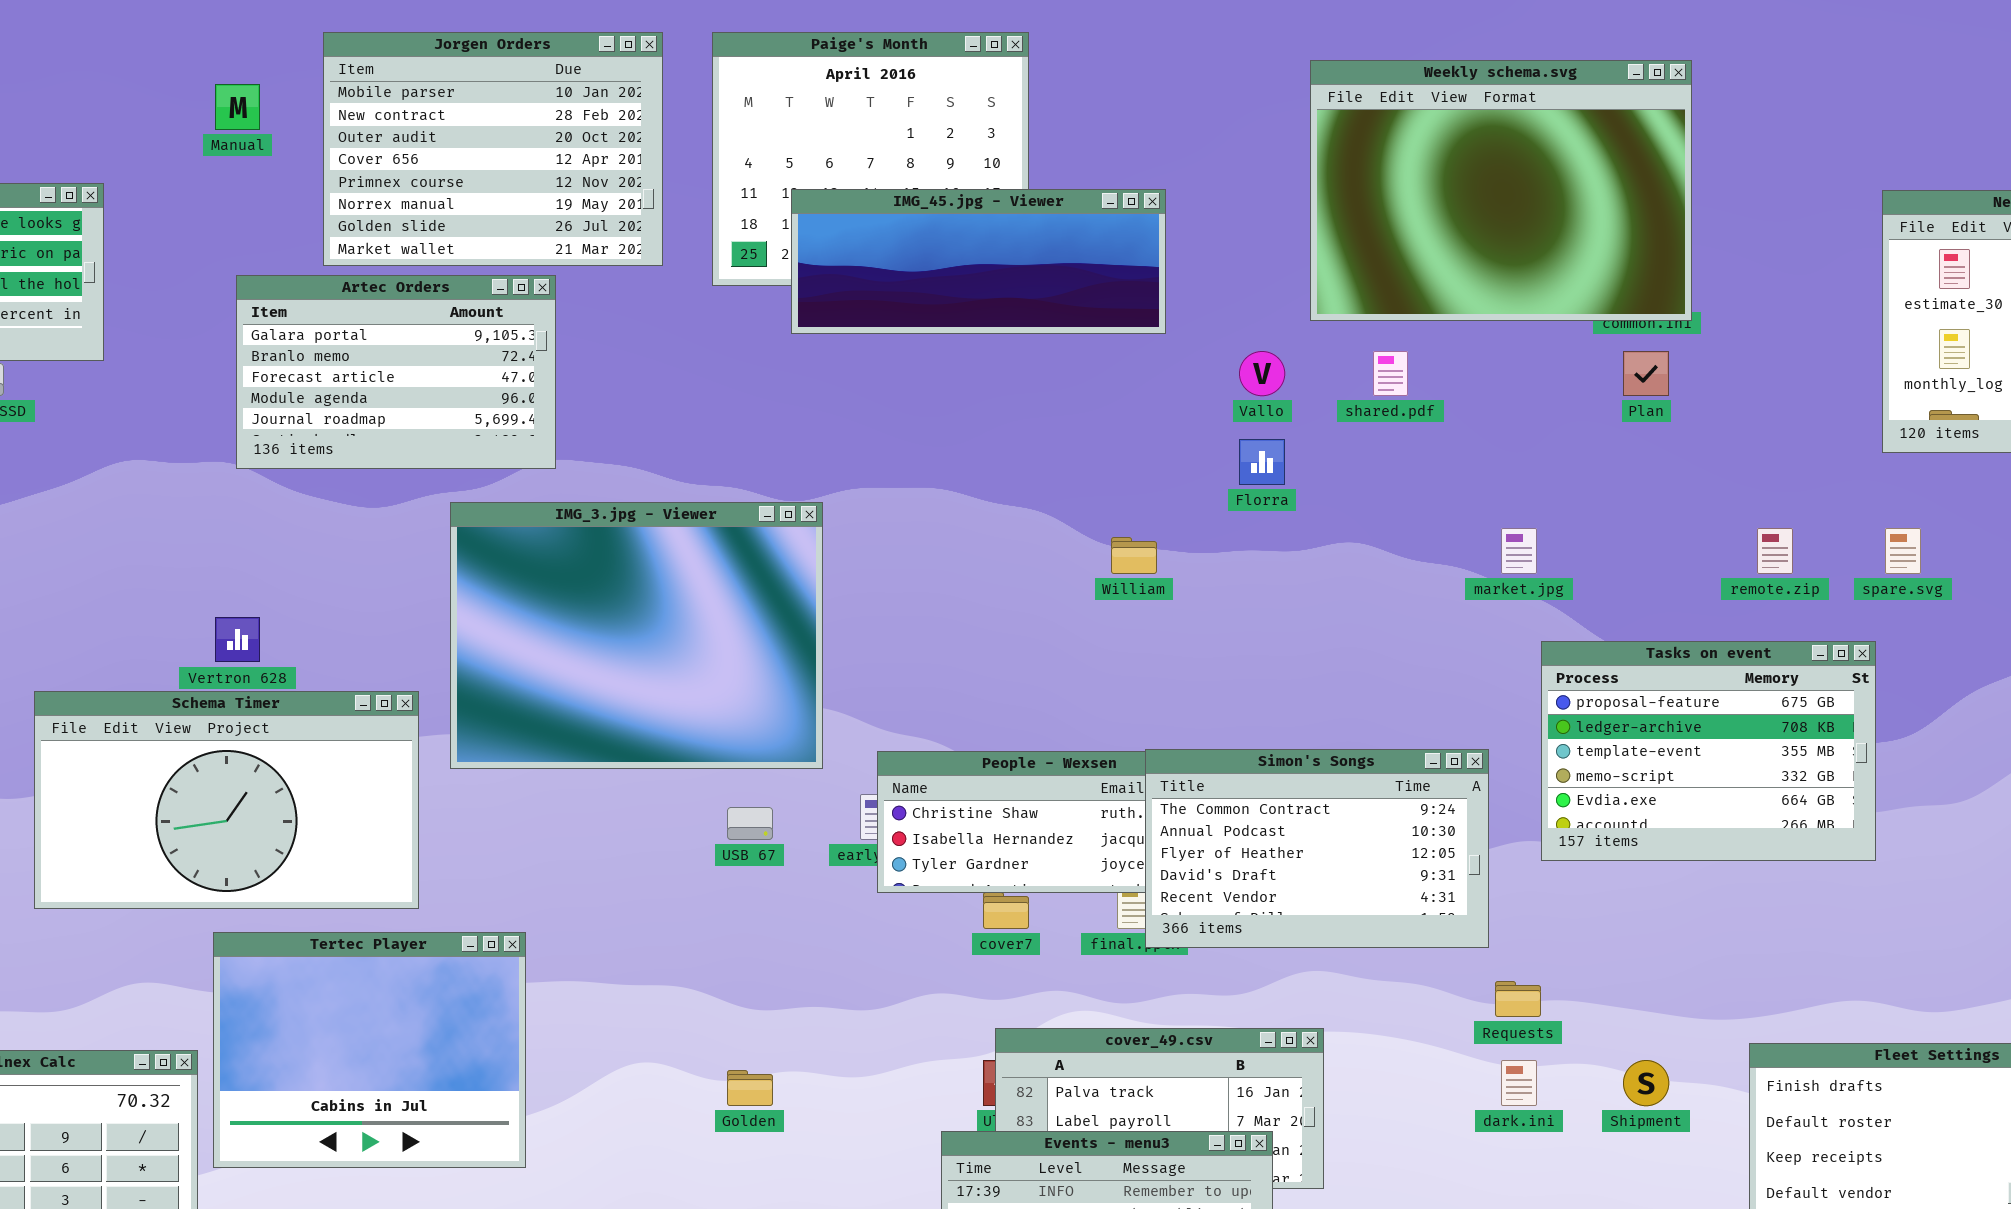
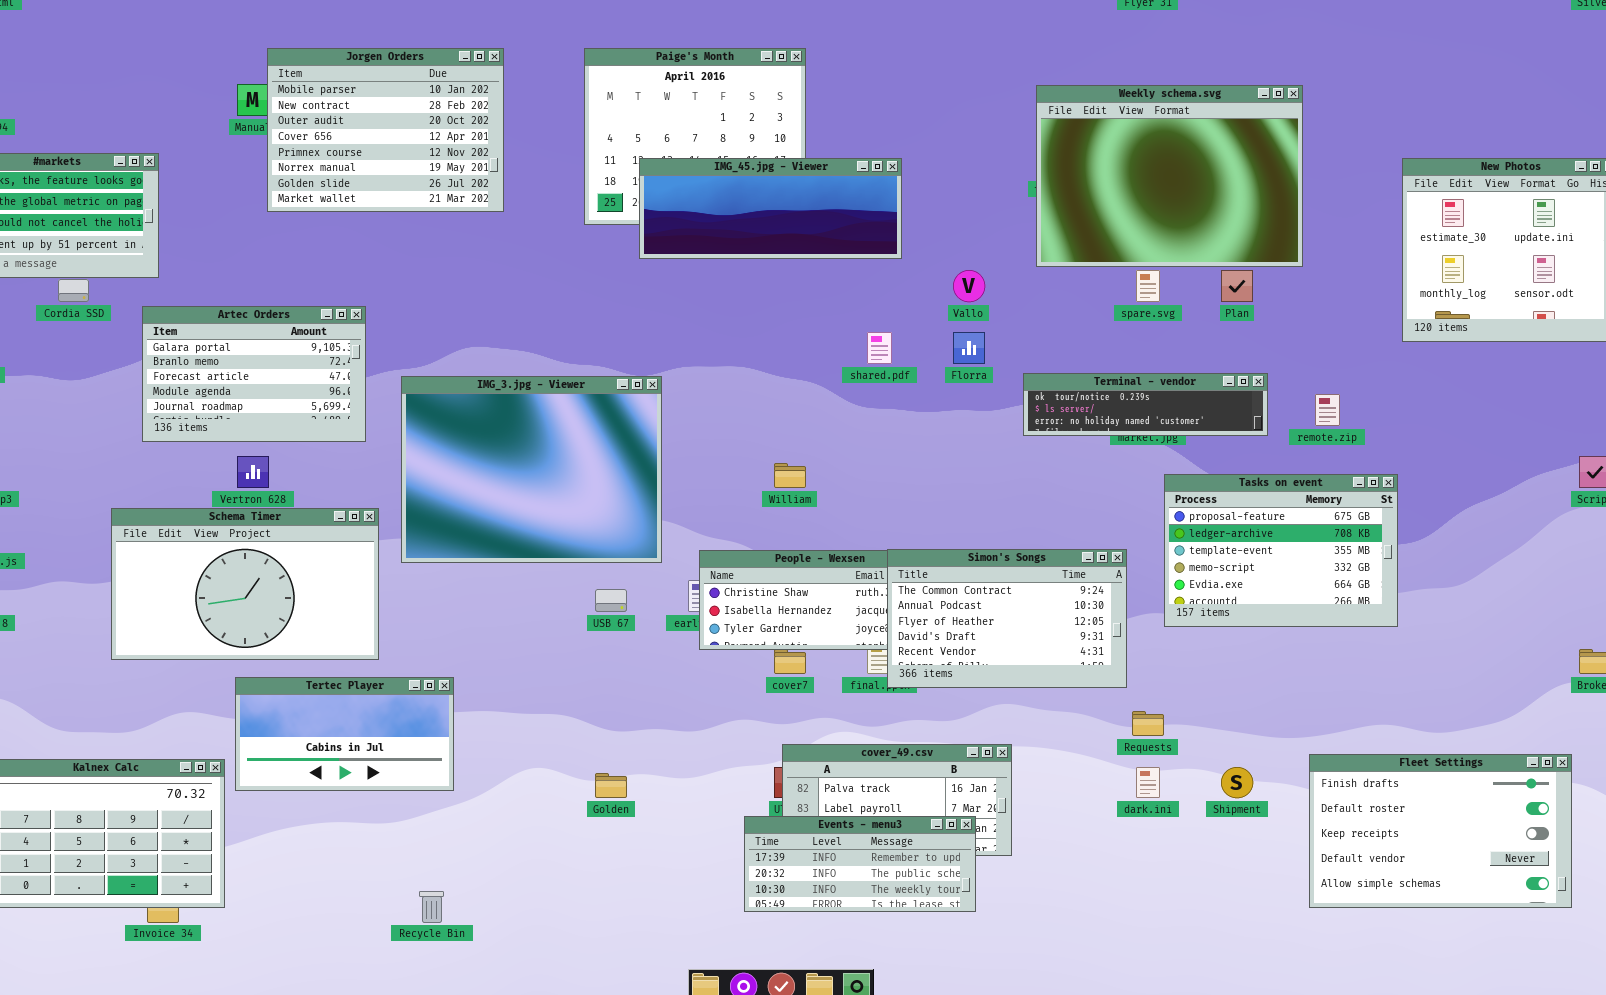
Jorgen Orders: [323,32,663,266] -> [267,48,504,212], moved
Weekly schema.svg: [1310,60,1692,321] -> [1036,85,1303,267], moved
Artec Orders: [236,275,556,469] -> [142,306,366,442], moved
shared.pdf: [1373,351,1408,396] -> [867,332,892,364], moved
Terminal - vendor: none -> [1023,373,1268,436], opened
spare.svg: [1885,528,1921,574] -> [1136,270,1160,302], moved
William: [1111,537,1157,574] -> [774,463,806,488], moved
Tertec Player: [213,932,526,1168] -> [235,677,454,791], resized

